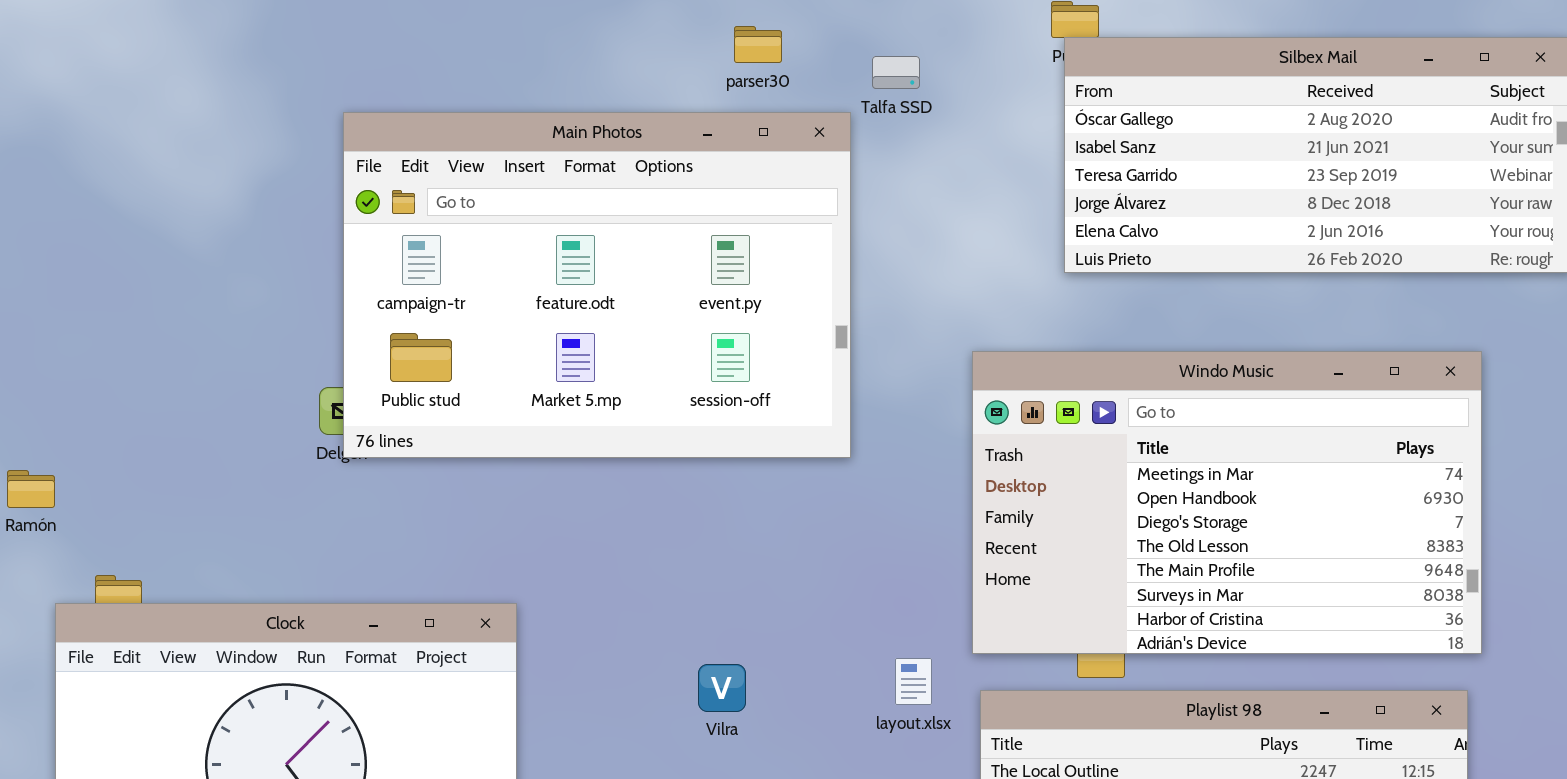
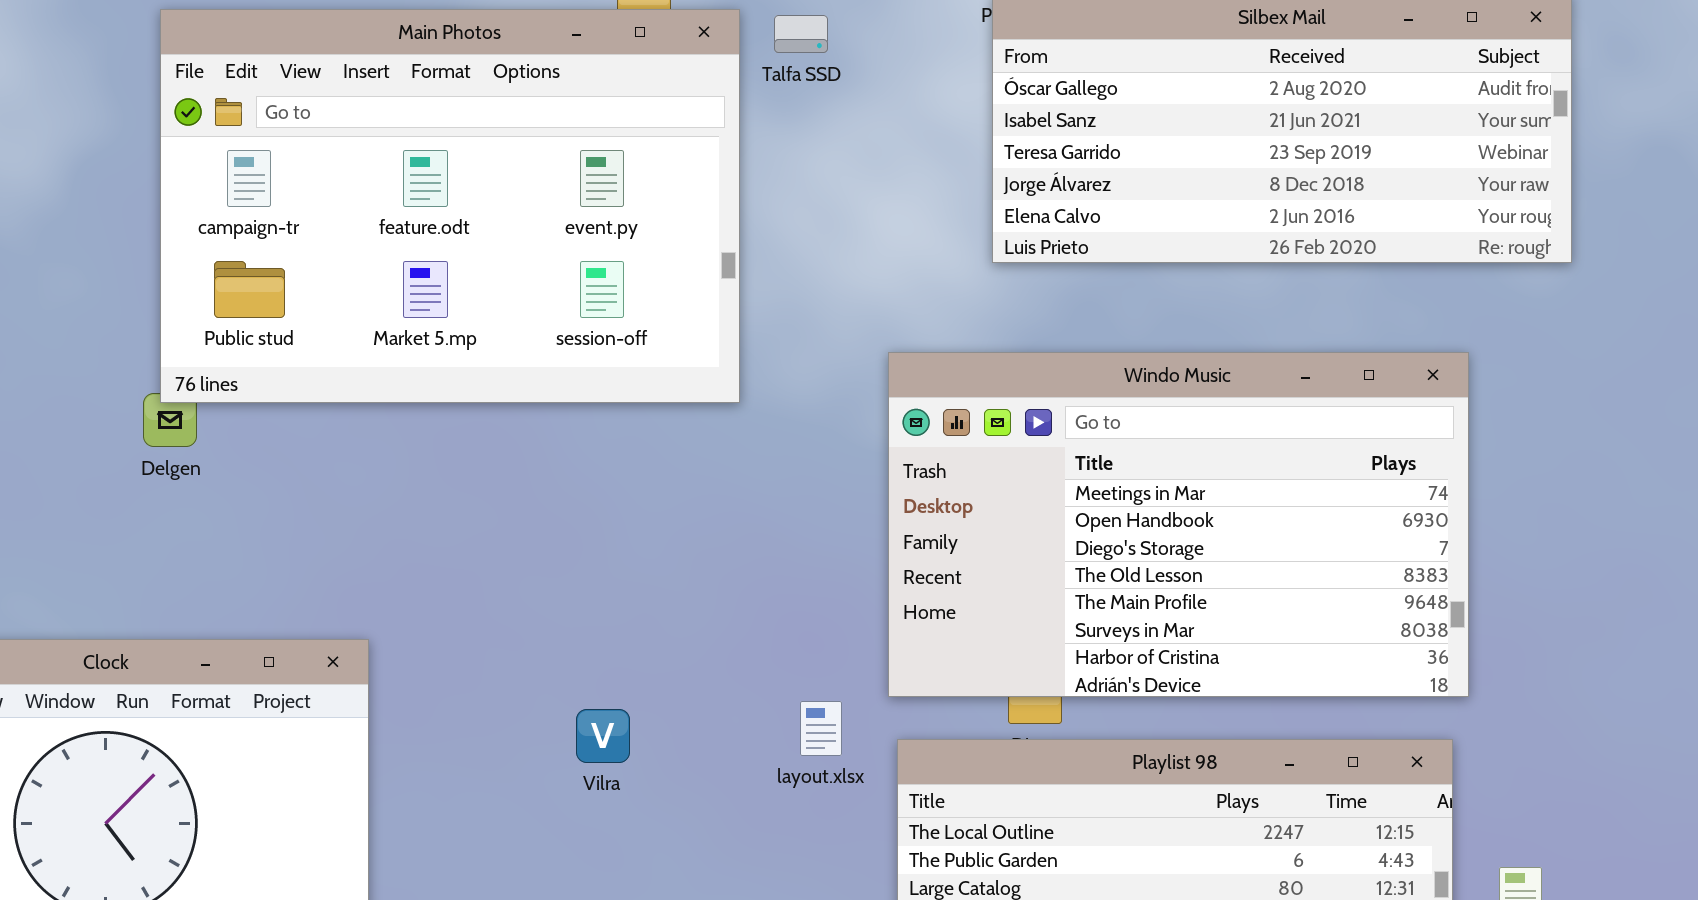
Main Photos: [343,112,851,458] -> [160,9,740,403], moved

